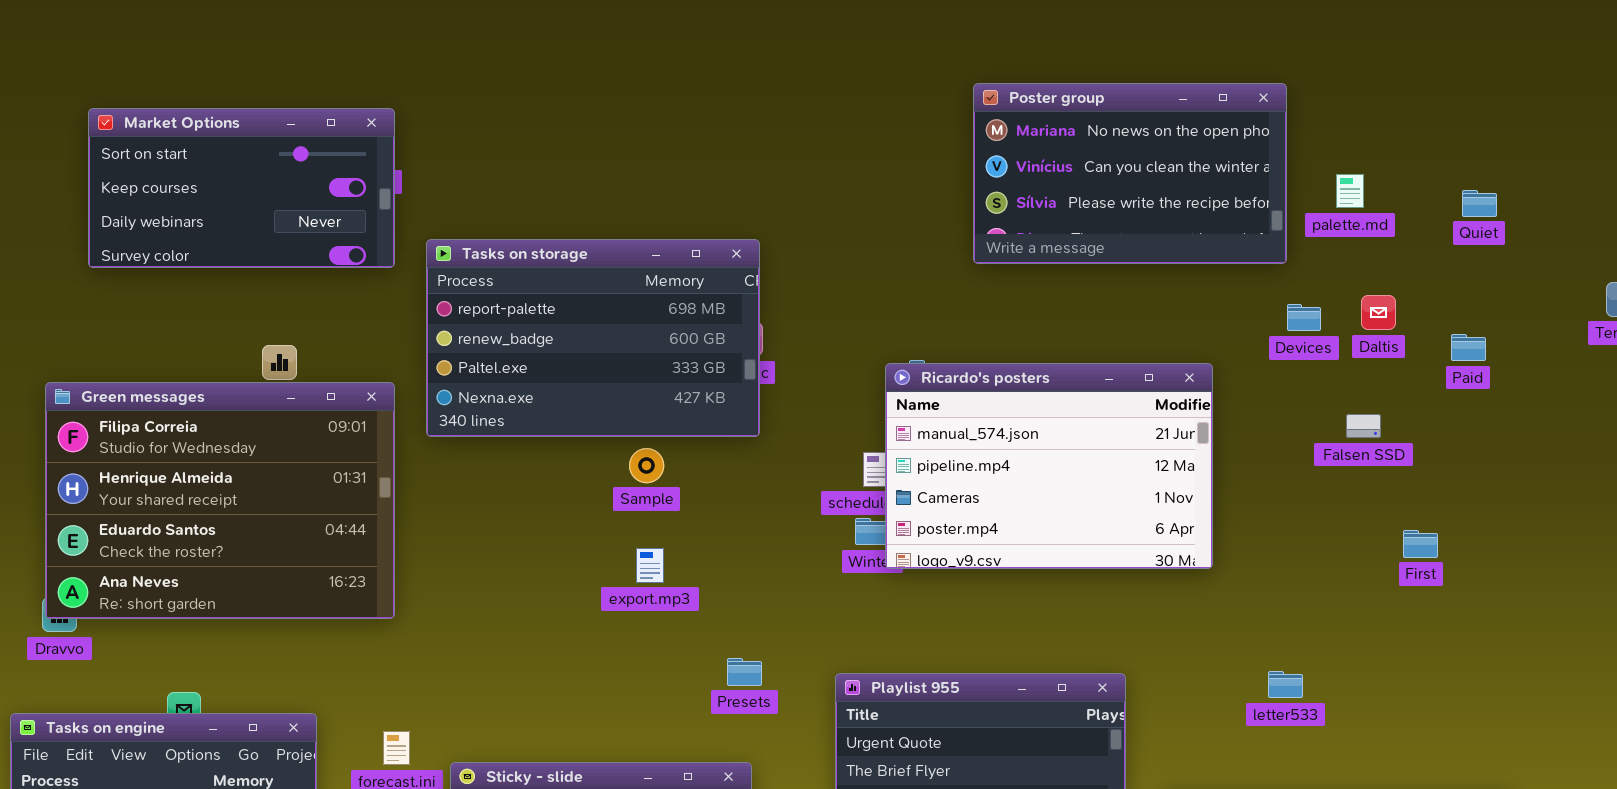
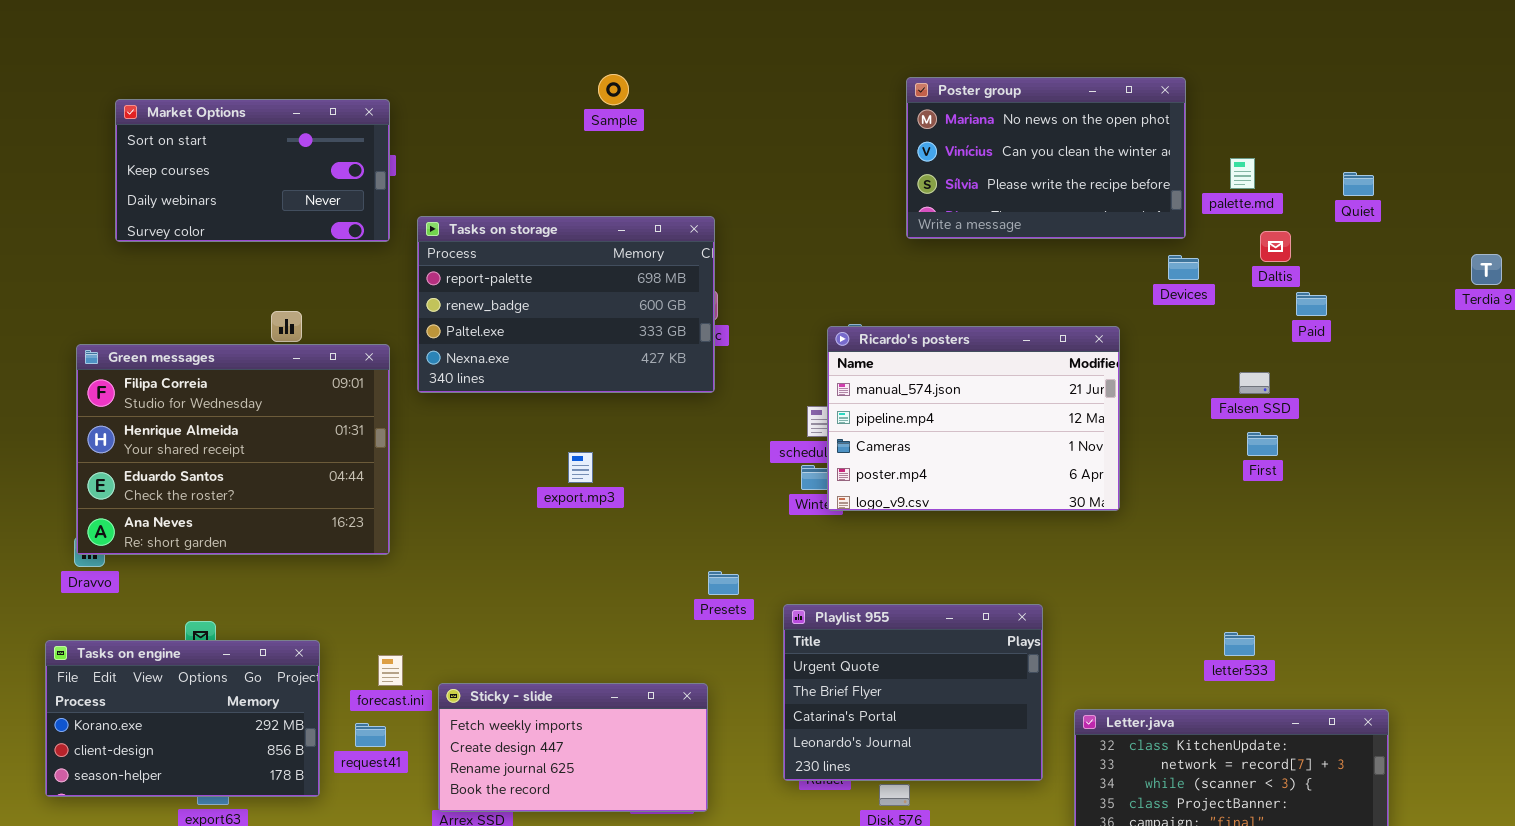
Daltis: [1361,295,1396,330] -> [1260,231,1291,262], moved
Devices: [1287,304,1321,331] -> [1168,255,1199,280], moved
Paid: [1451,334,1486,361] -> [1296,292,1327,316], moved
Sample: [629,448,664,483] -> [598,74,629,105], moved
First: [1403,530,1438,558] -> [1247,432,1278,456], moved
export.mp3: [636,548,664,583] -> [568,452,593,483], moved
Presets: [727,658,762,686] -> [708,571,739,595], moved
letter533: [1268,671,1303,698] -> [1224,632,1255,656], moved

